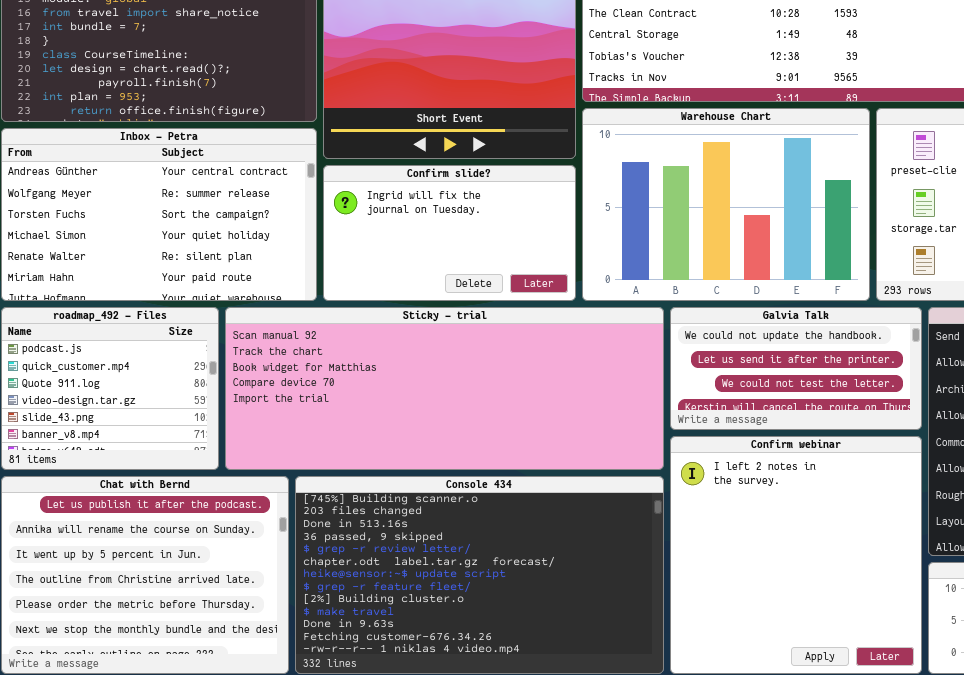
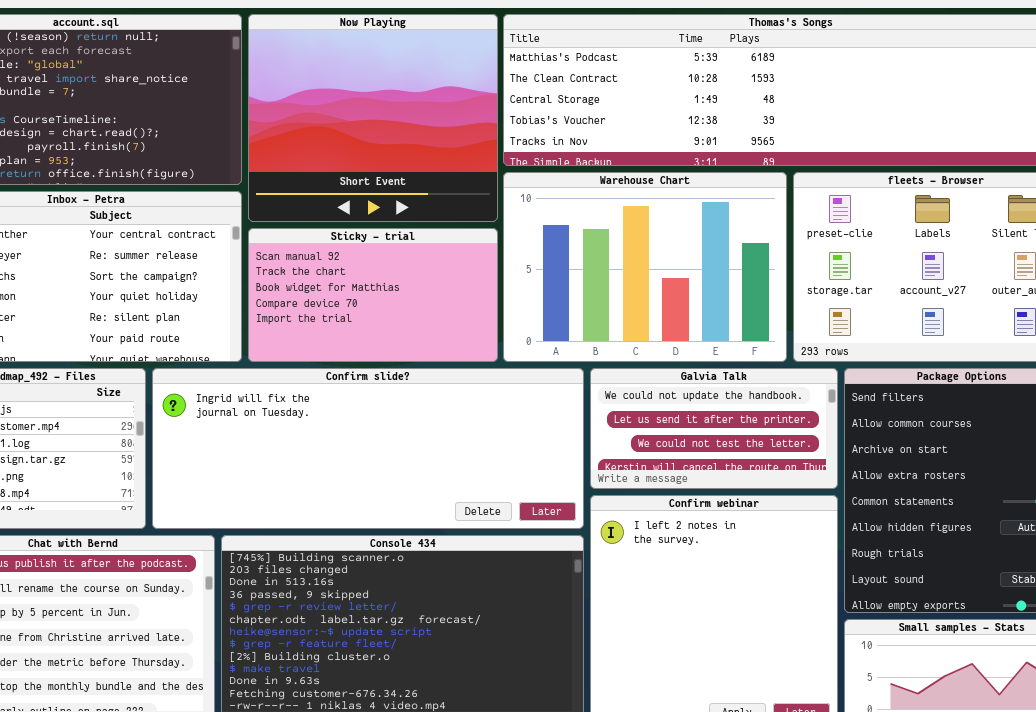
Confirm slide?: [323,165,576,301] -> [152,368,584,529], moved, resized
Sticky - trial: [225,307,664,470] -> [248,228,498,362], moved, resized

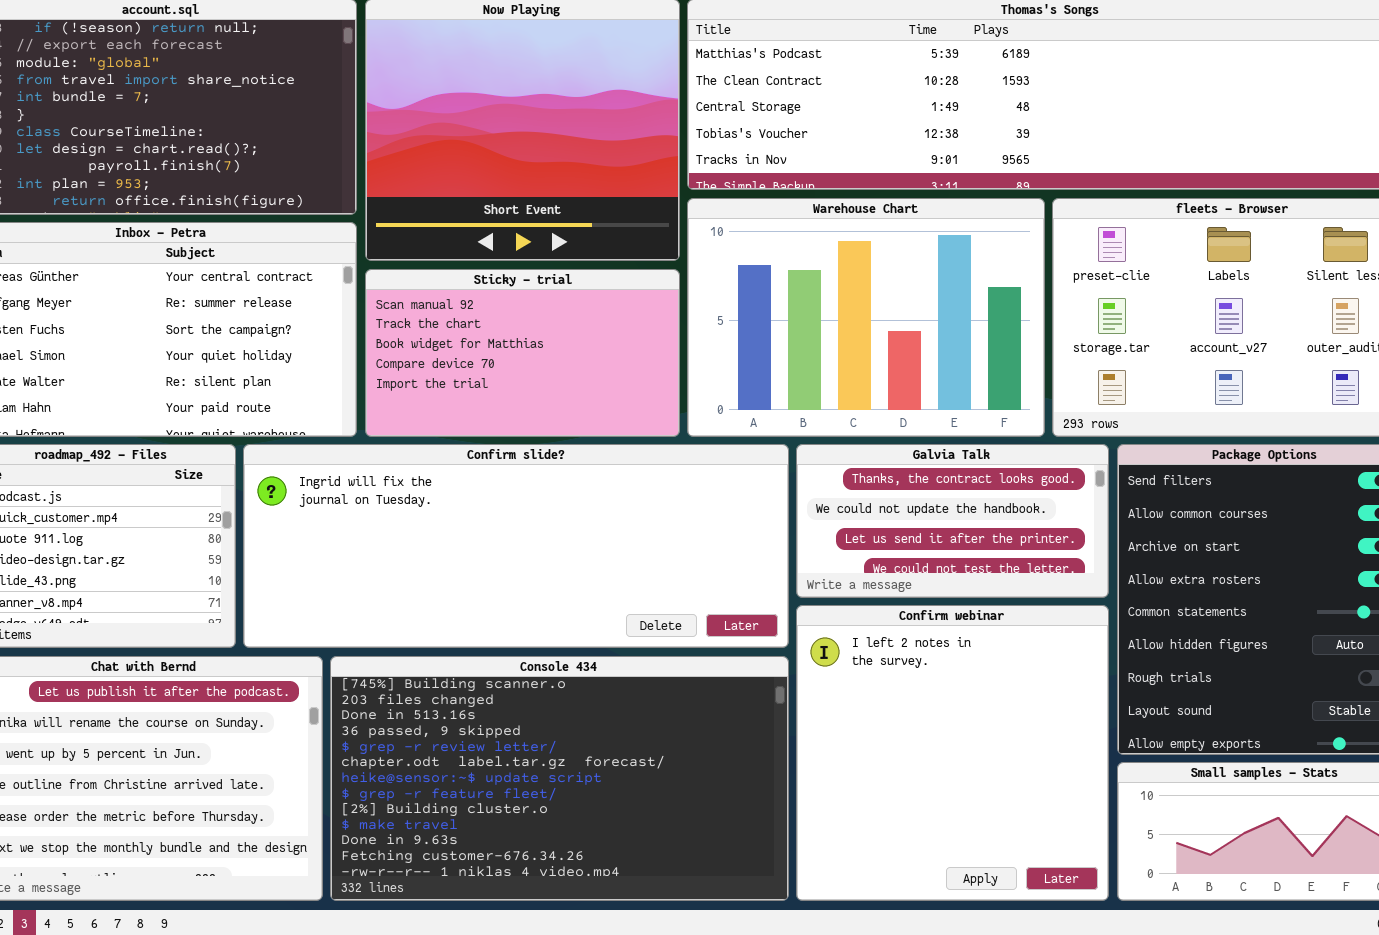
Galvia Talk: [590,368,838,489] -> [796,444,1109,598], scrolled up 1 row

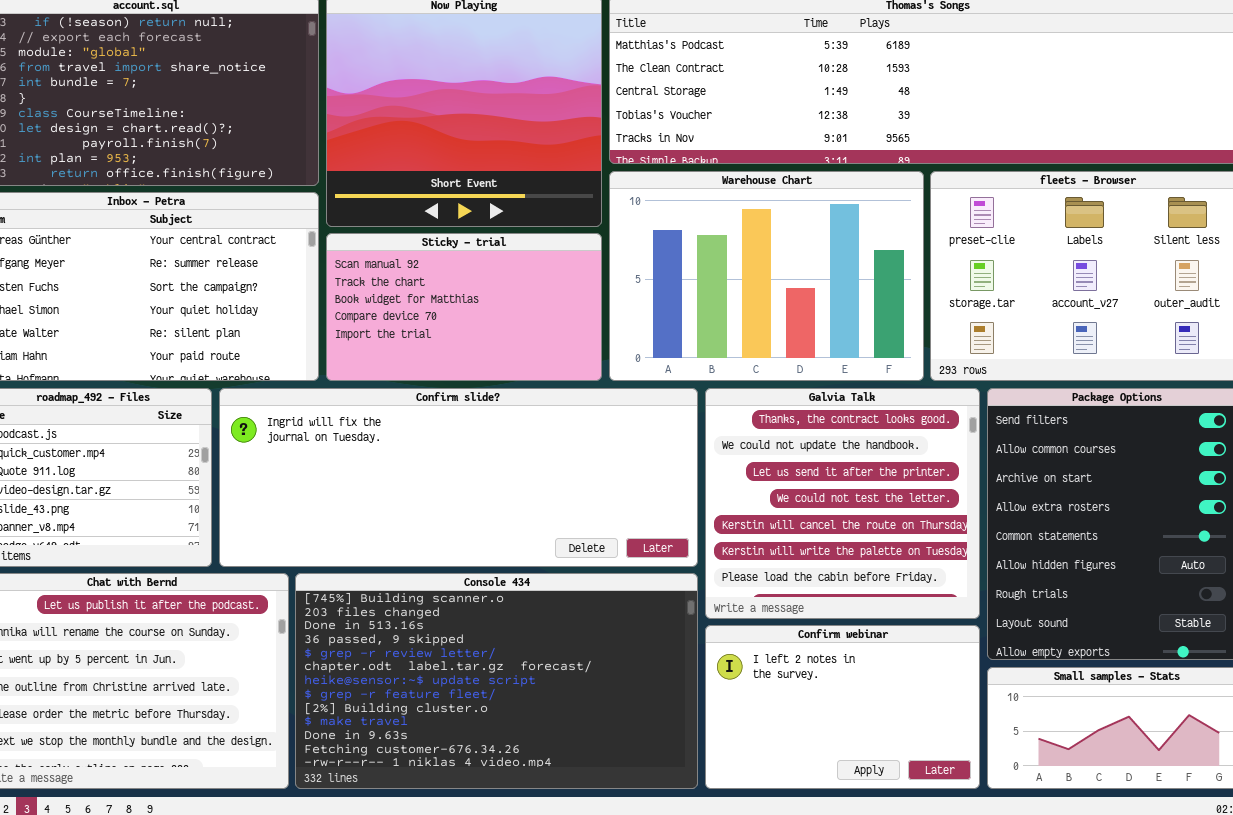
Galvia Talk: [796,444,1109,598] -> [705,388,980,619], resized
Confirm webinar: [796,605,1109,901] -> [705,625,980,789], resized

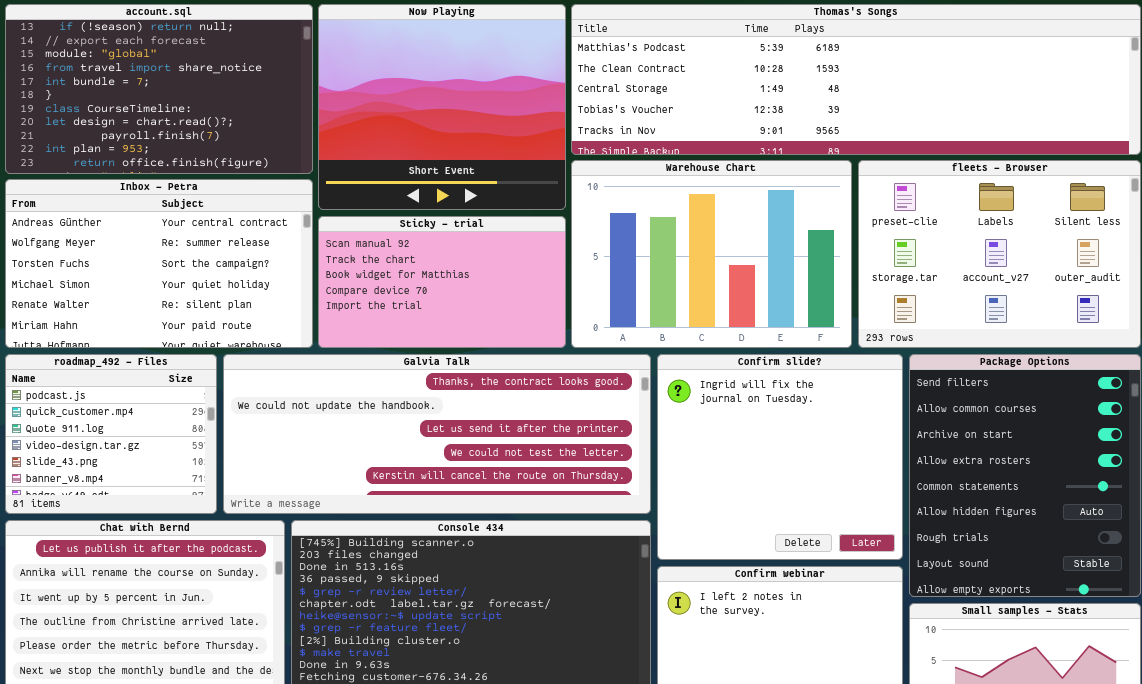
Confirm slide?: [219,388,698,567] -> [657,354,903,560], moved, resized
Galvia Talk: [705,388,980,619] -> [223,354,651,514], moved, resized

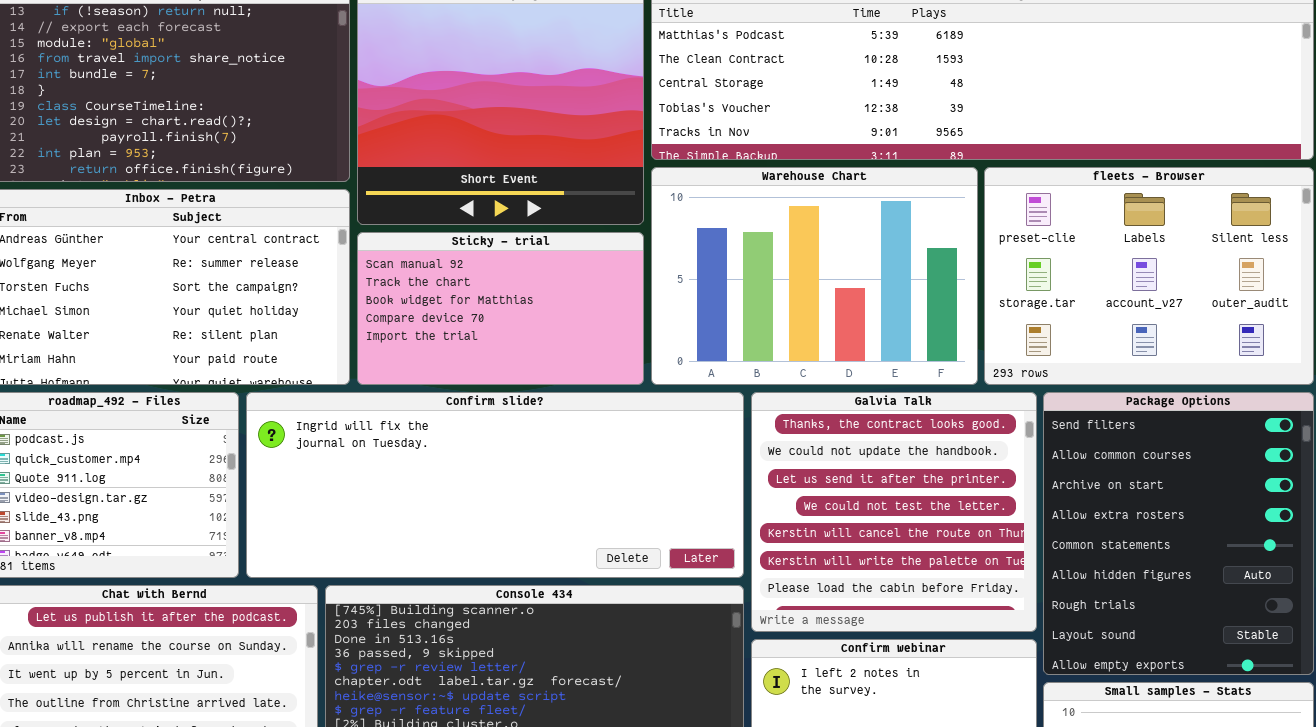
Galvia Talk: [223,354,651,514] -> [751,392,1037,632], moved, resized
Confirm slide?: [657,354,903,560] -> [246,392,744,578], moved, resized

